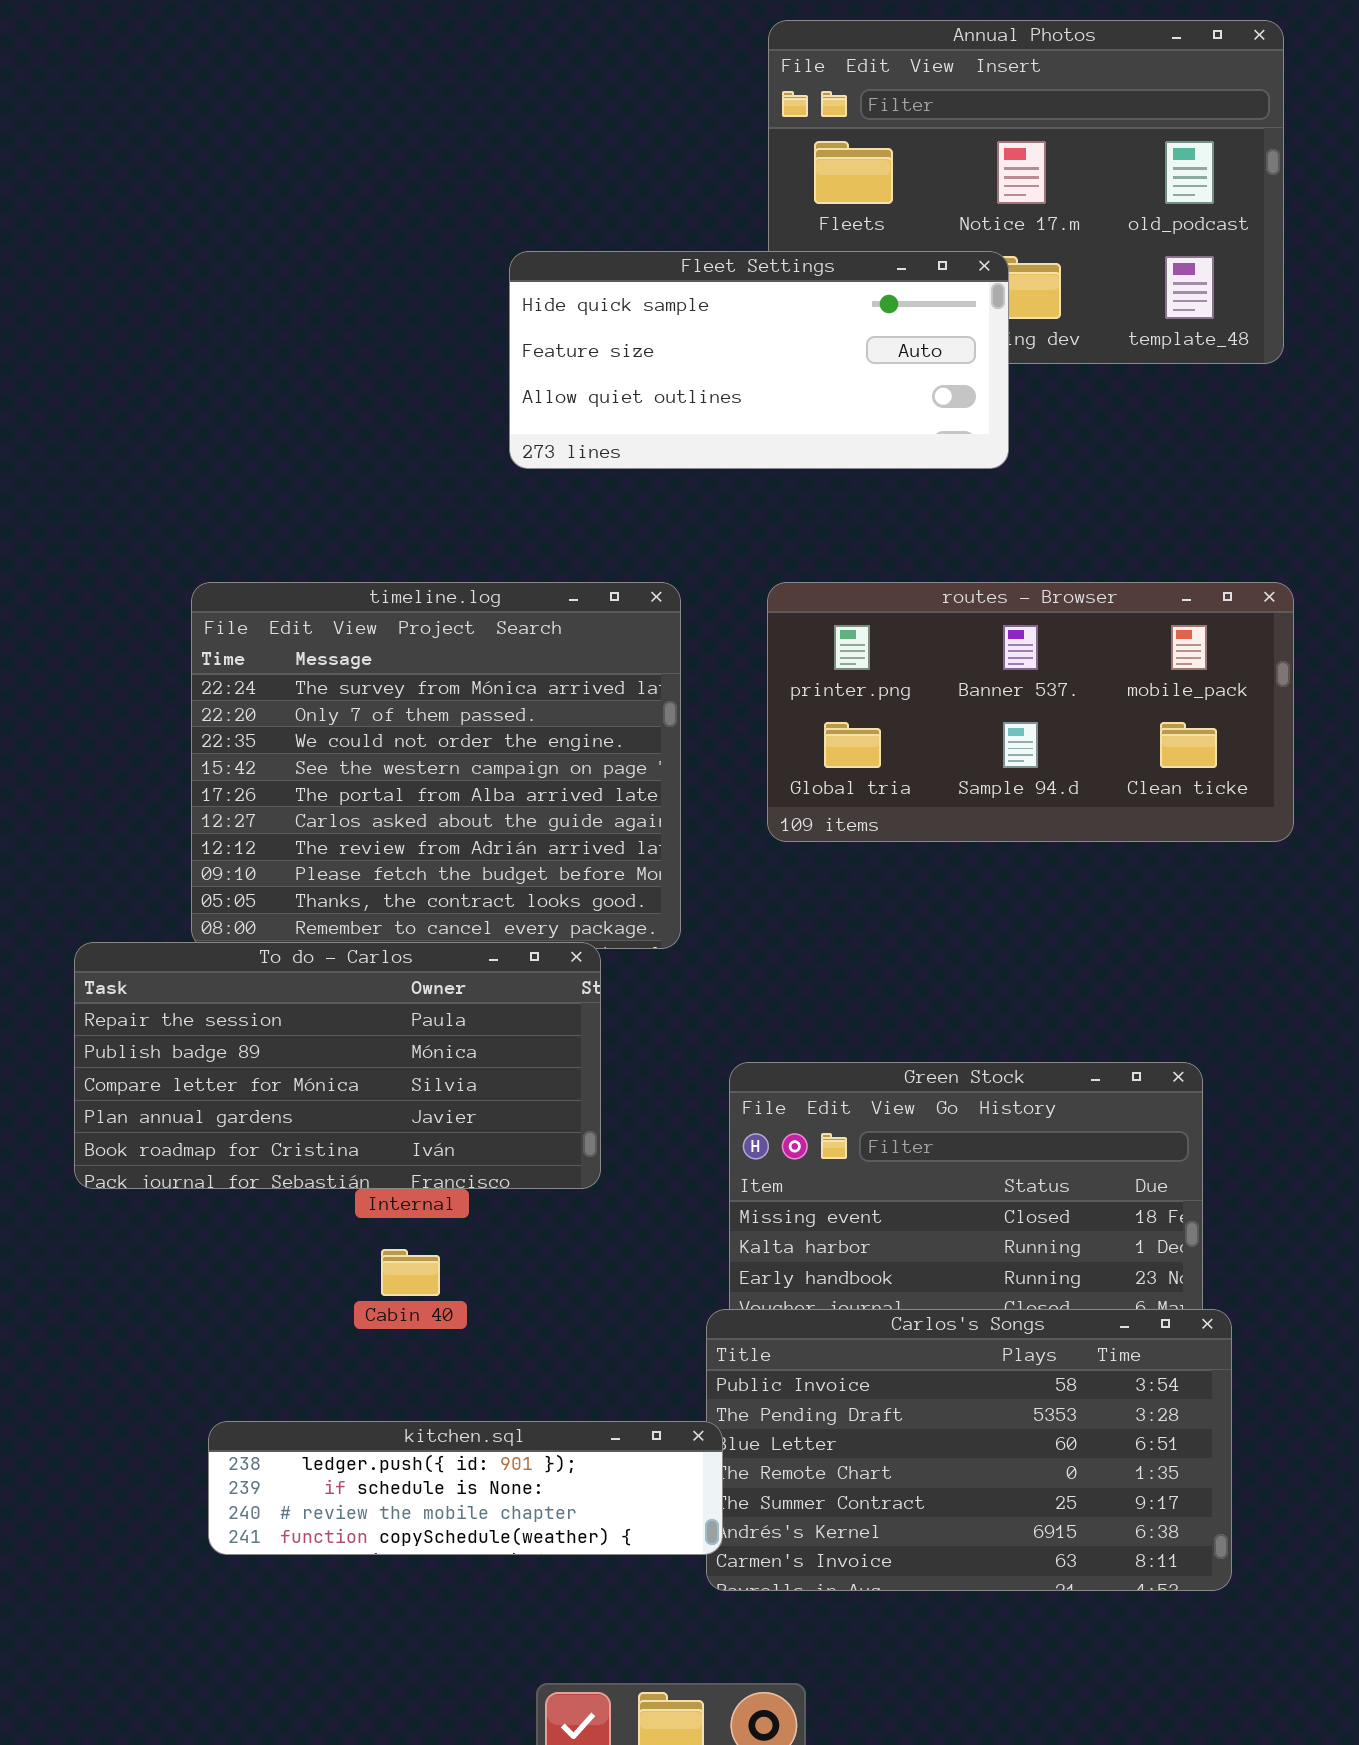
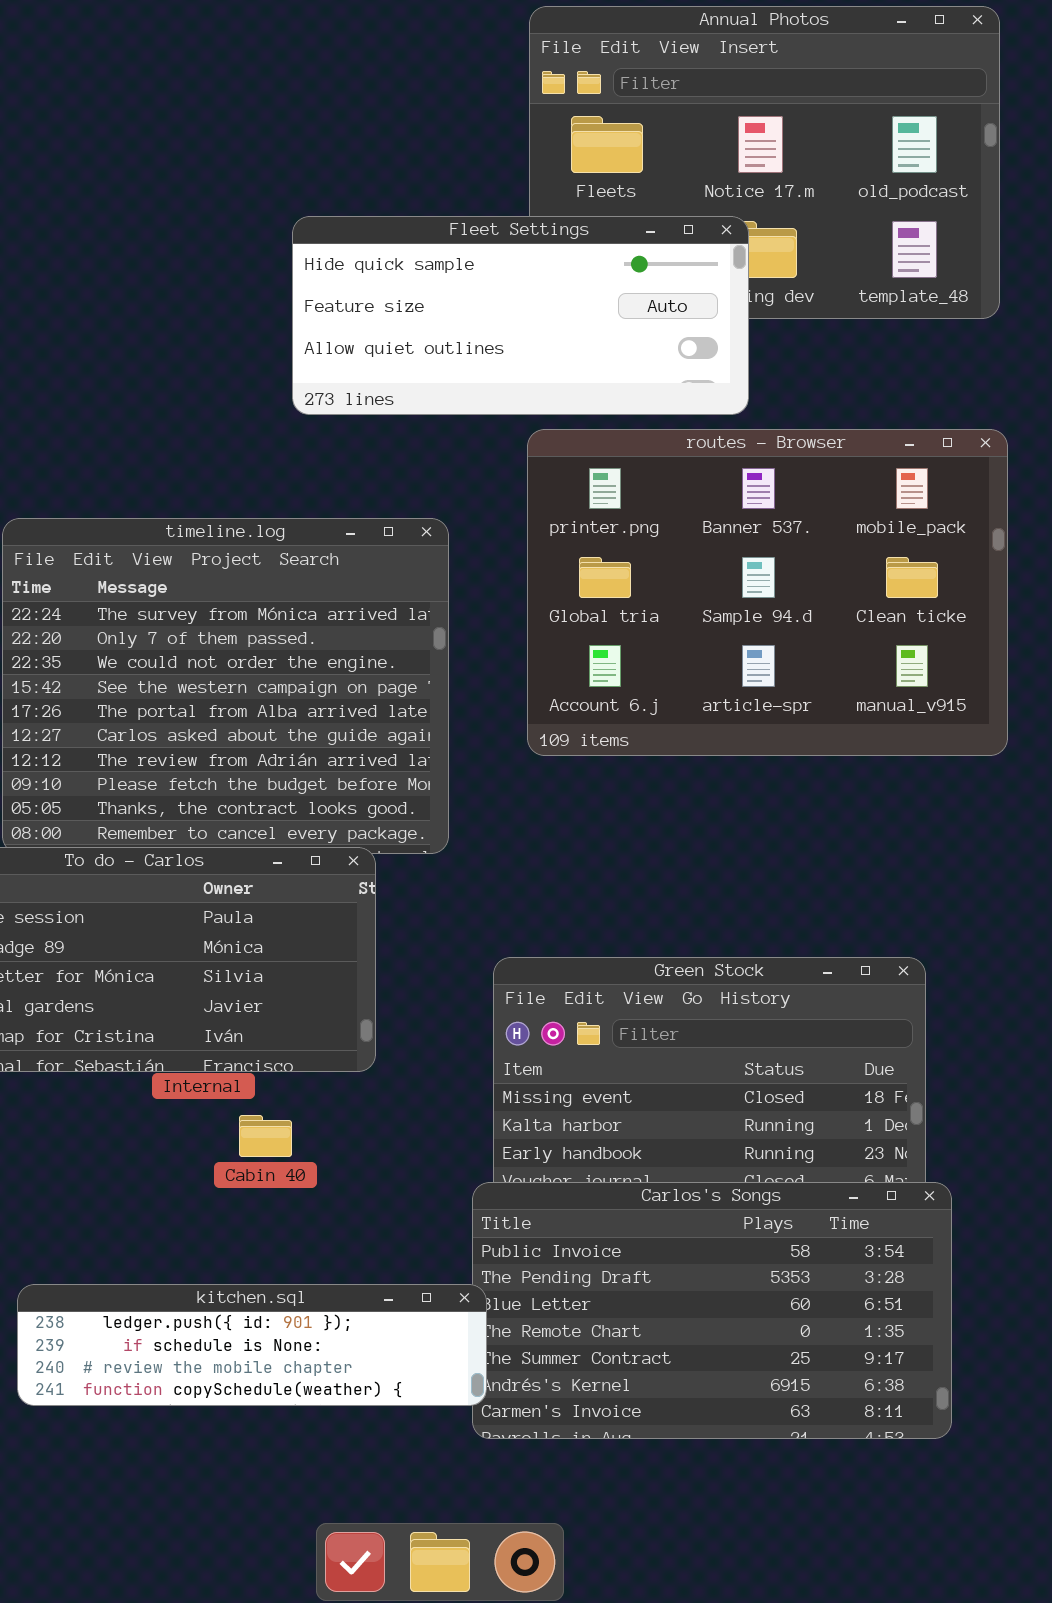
routes - Browser: [767,582,1294,842] -> [527,429,1008,756], resized
Cabin 40: [381,1249,440,1296] -> [239,1115,292,1157], moved

